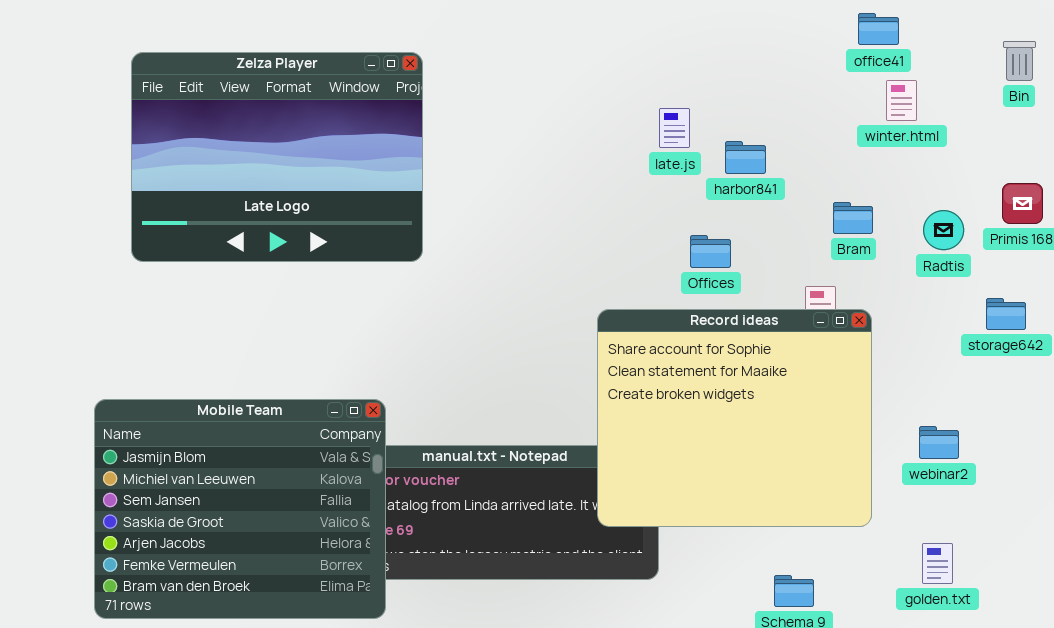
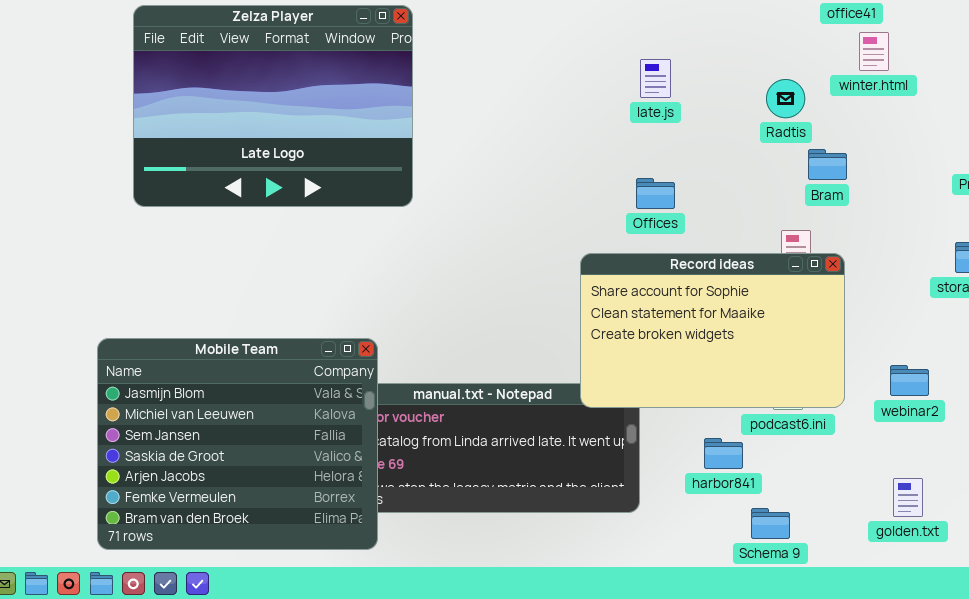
harbor841: [725,141,766,174] -> [704,438,743,469], moved
Radtis: [923,210,964,250] -> [766,79,805,118], moved
Offices: [690,235,731,268] -> [636,178,675,209], moved
Record ideas: [597,309,872,527] -> [580,253,845,408], resized

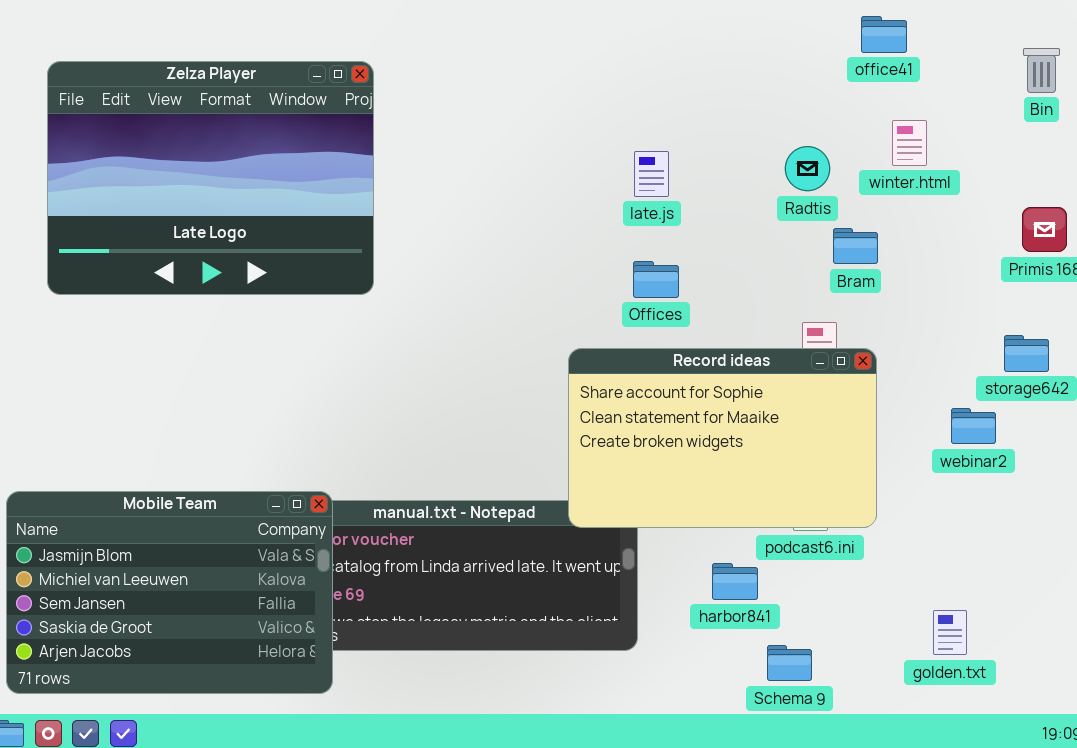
winter.html: [859,32,889,71] -> [892,120,927,166], moved
late.js: [640,59,671,98] -> [634,151,669,197], moved
Mobile Team: [97,338,378,550] -> [6,491,333,694], resized
webinar2: [890,365,929,396] -> [951,408,996,444], moved

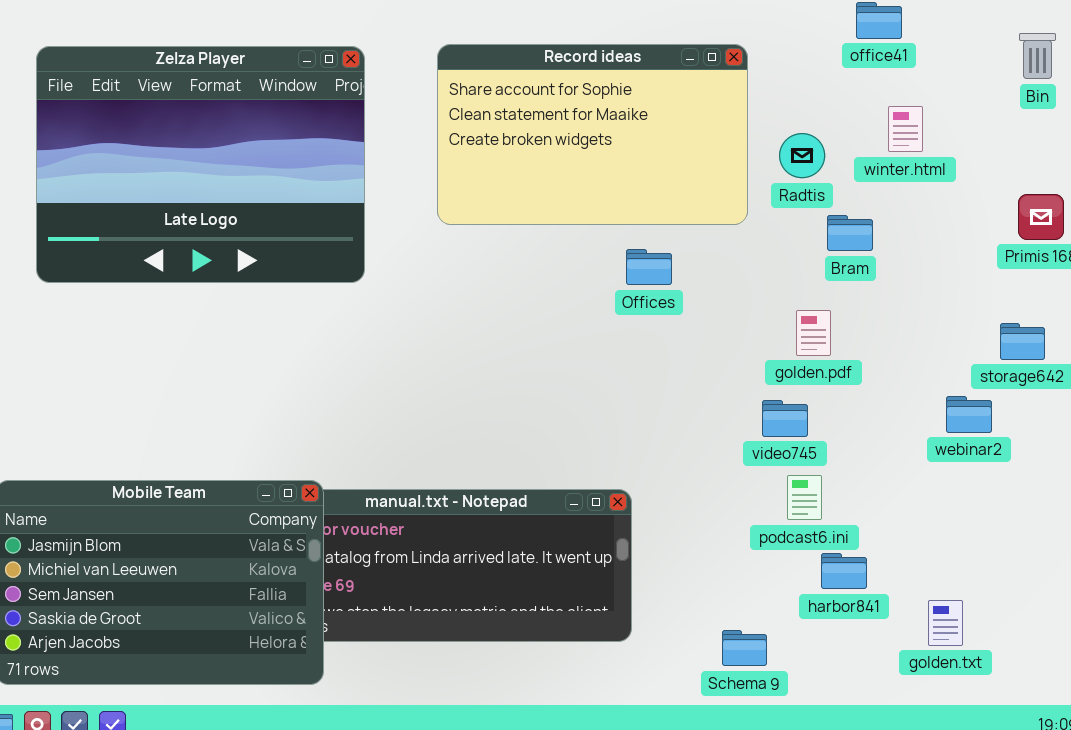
Record ideas: [568,348,877,528] -> [437,44,748,225], moved
harbor841: [712,563,758,600] -> [821,553,867,589], moved
Schema 9: [767,645,812,681] -> [722,630,767,666], moved

